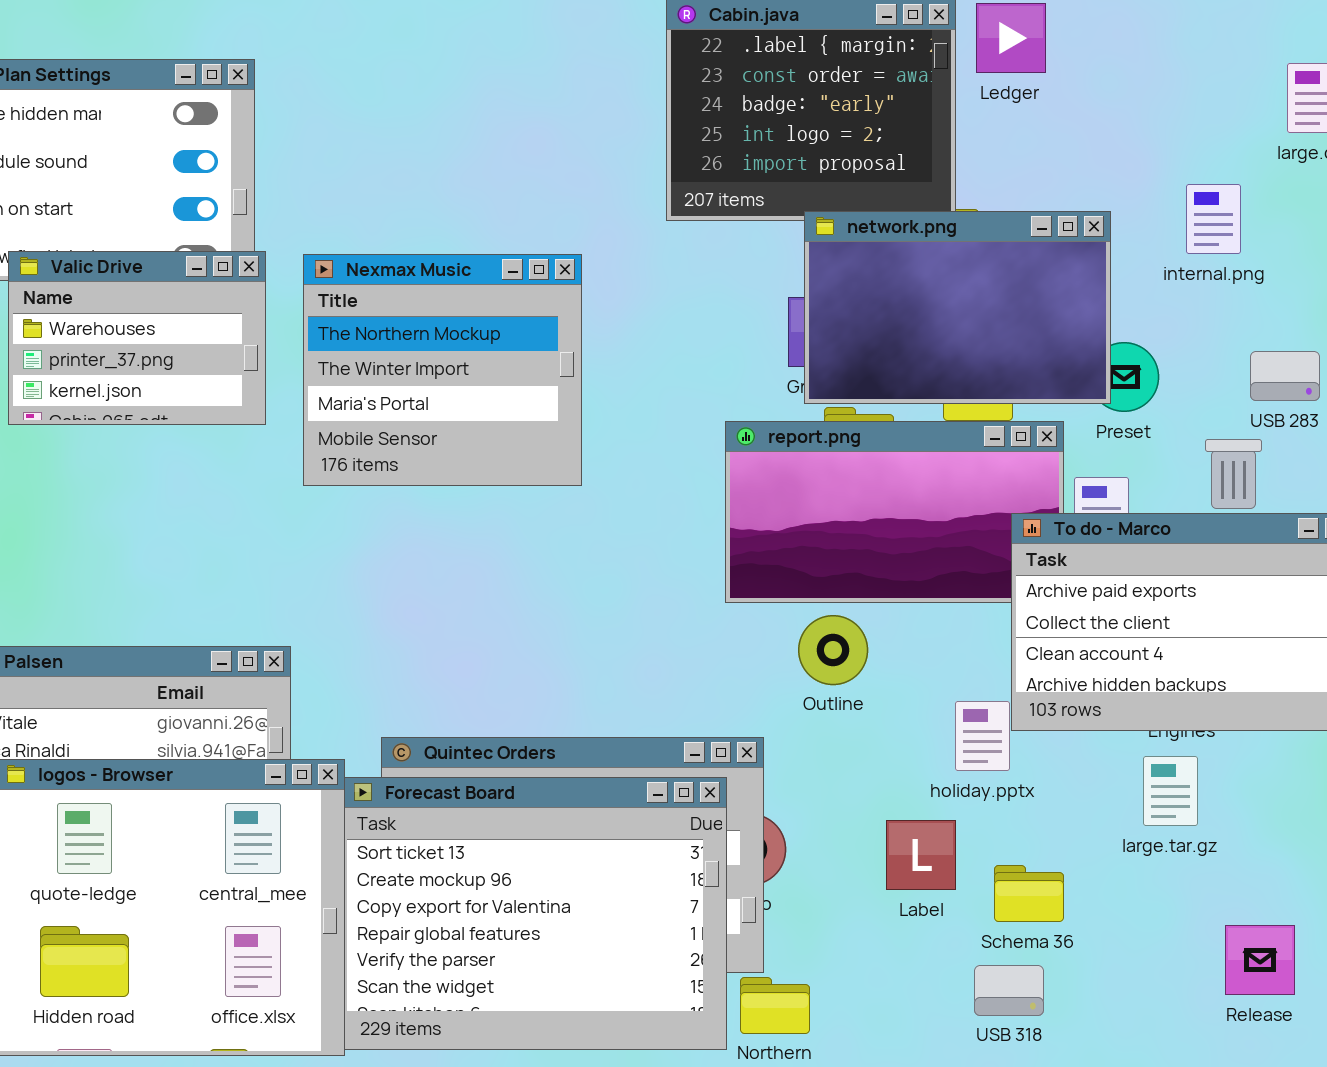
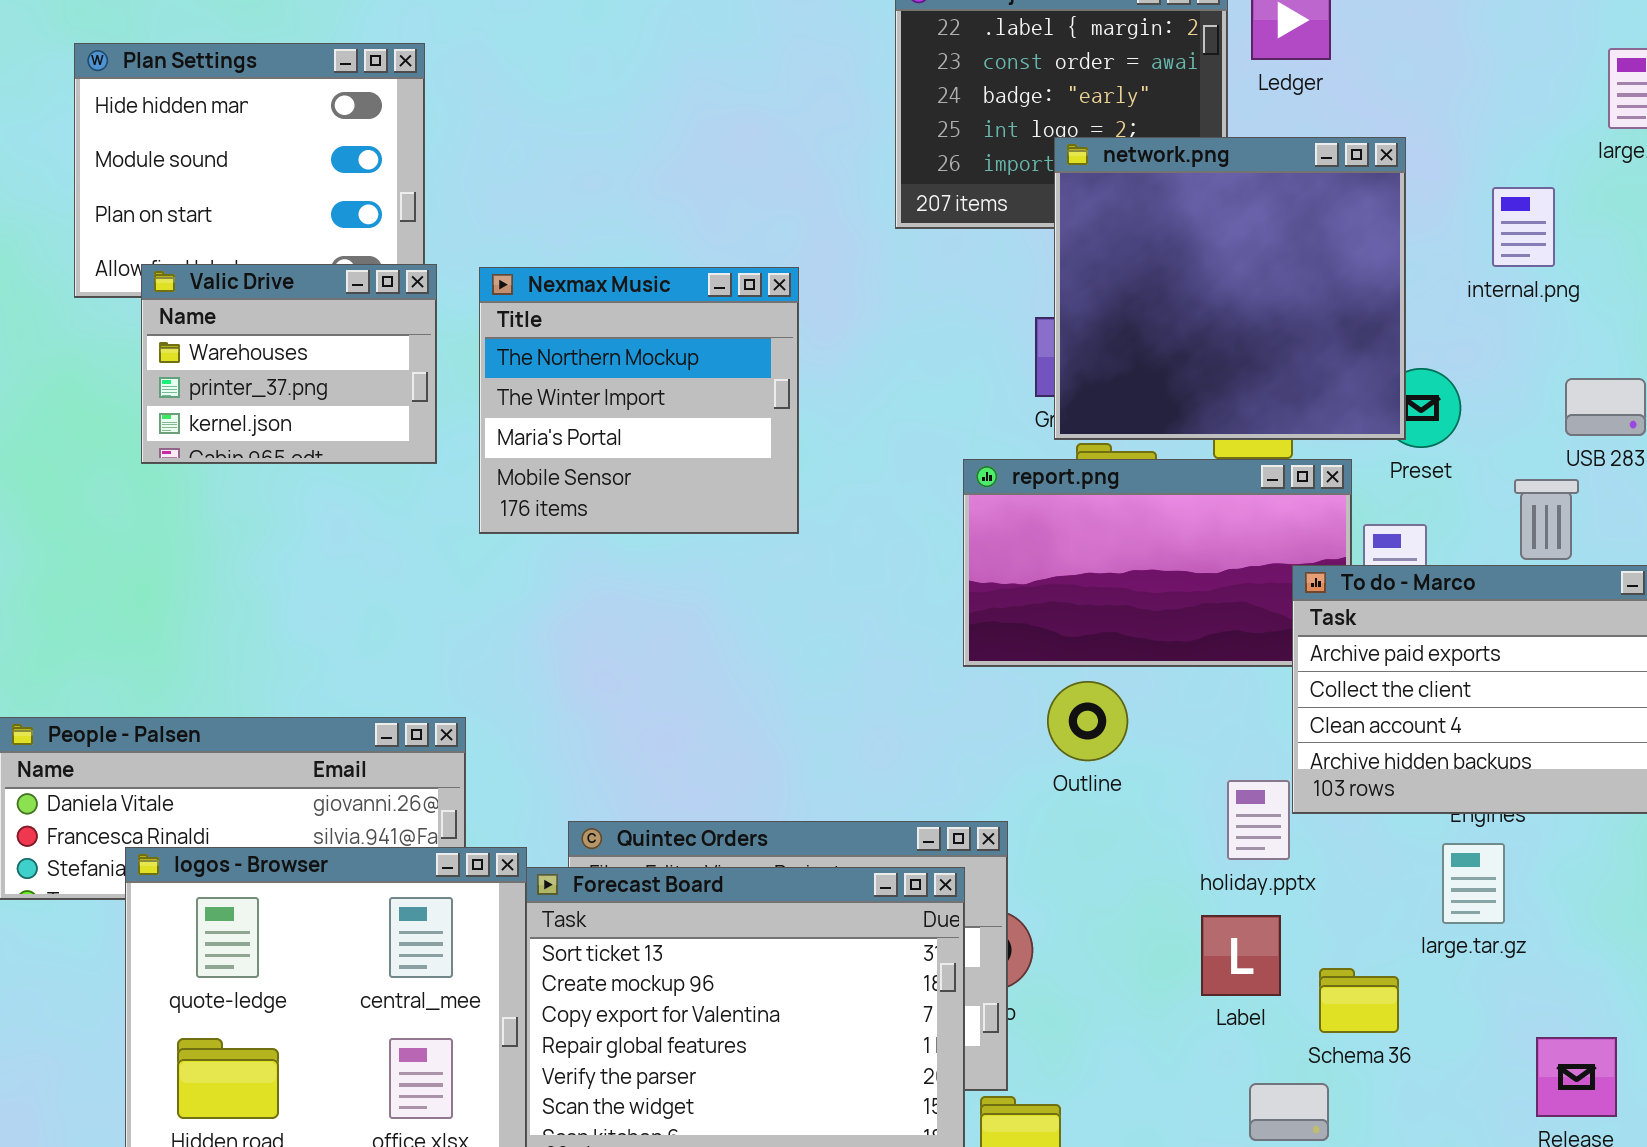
network.png: [804,211,1111,404] -> [1054,137,1406,440], resized
Label: [886,820,956,890] -> [1201,915,1281,996], moved
Schema 36: [994,865,1064,922] -> [1319,968,1399,1033], moved

